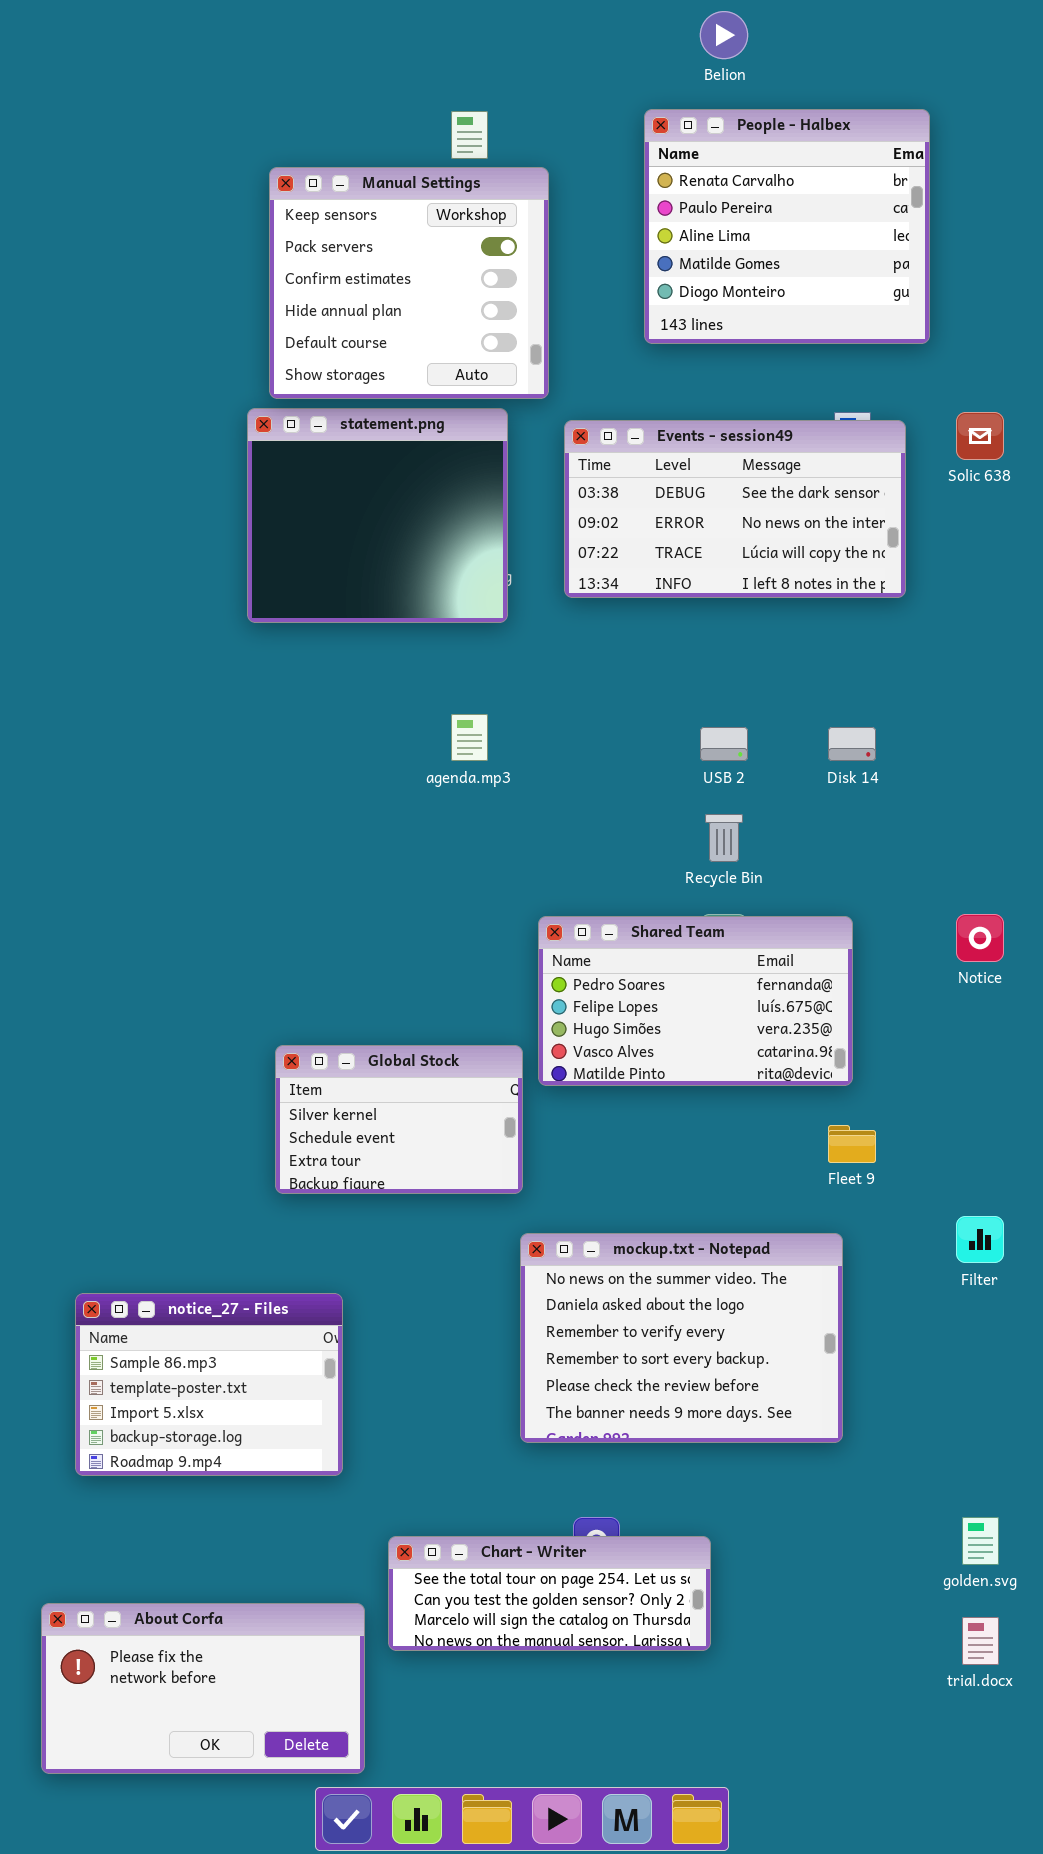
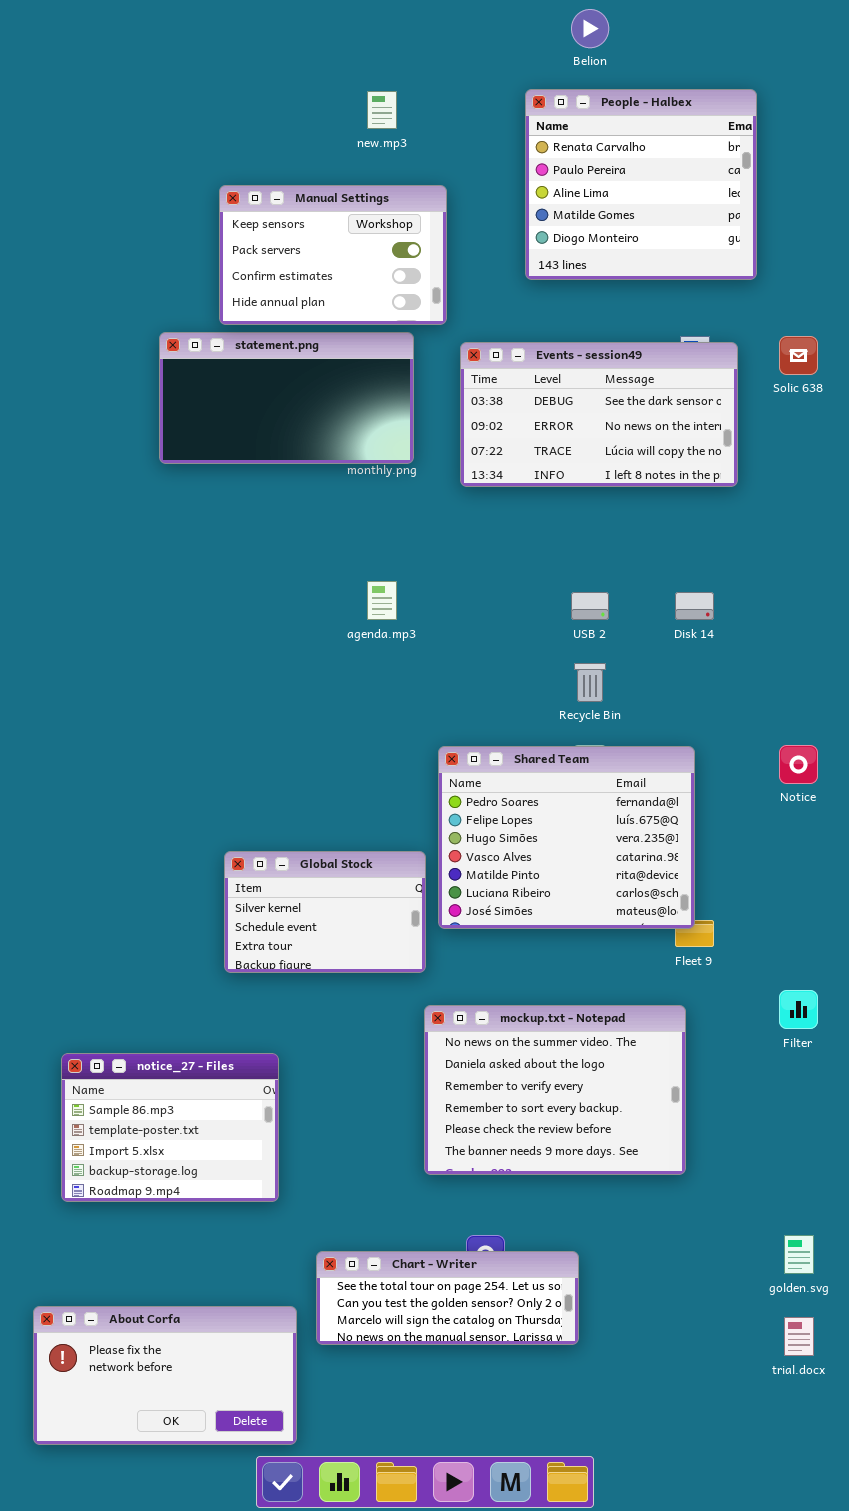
Manual Settings: [269,167,549,399] -> [219,185,447,325], resized
statement.png: [247,408,508,623] -> [159,332,414,464], resized
Shared Team: [538,916,853,1086] -> [438,746,695,929], resized

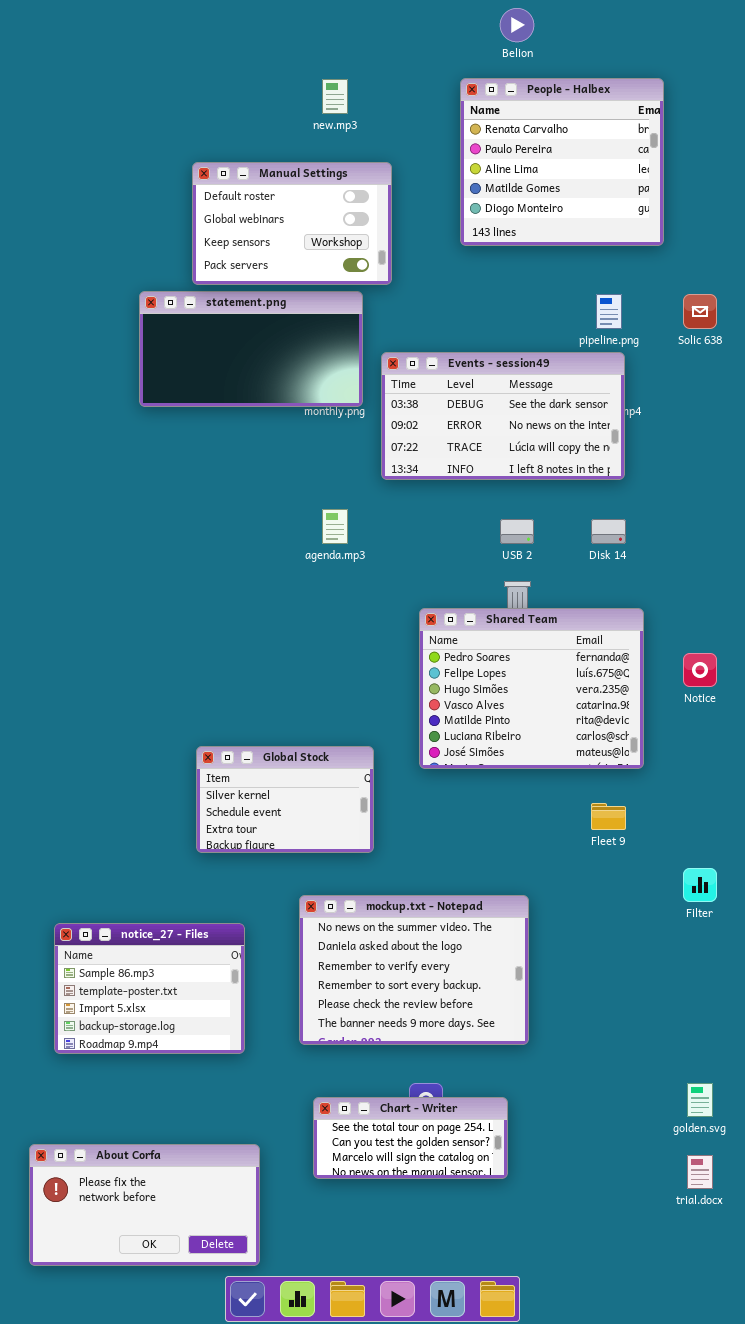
Manual Settings: [219,185,447,325] -> [192,162,392,285], scrolled up 2 rows
Events - session49: [460,342,738,487] -> [381,352,625,480], moved
Shared Team: [438,746,695,929] -> [419,608,644,769], moved
mockup.txt - Notepad: [424,1005,686,1175] -> [299,895,529,1045], moved
Chart - Writer: [316,1251,579,1345] -> [313,1097,508,1179], resized

